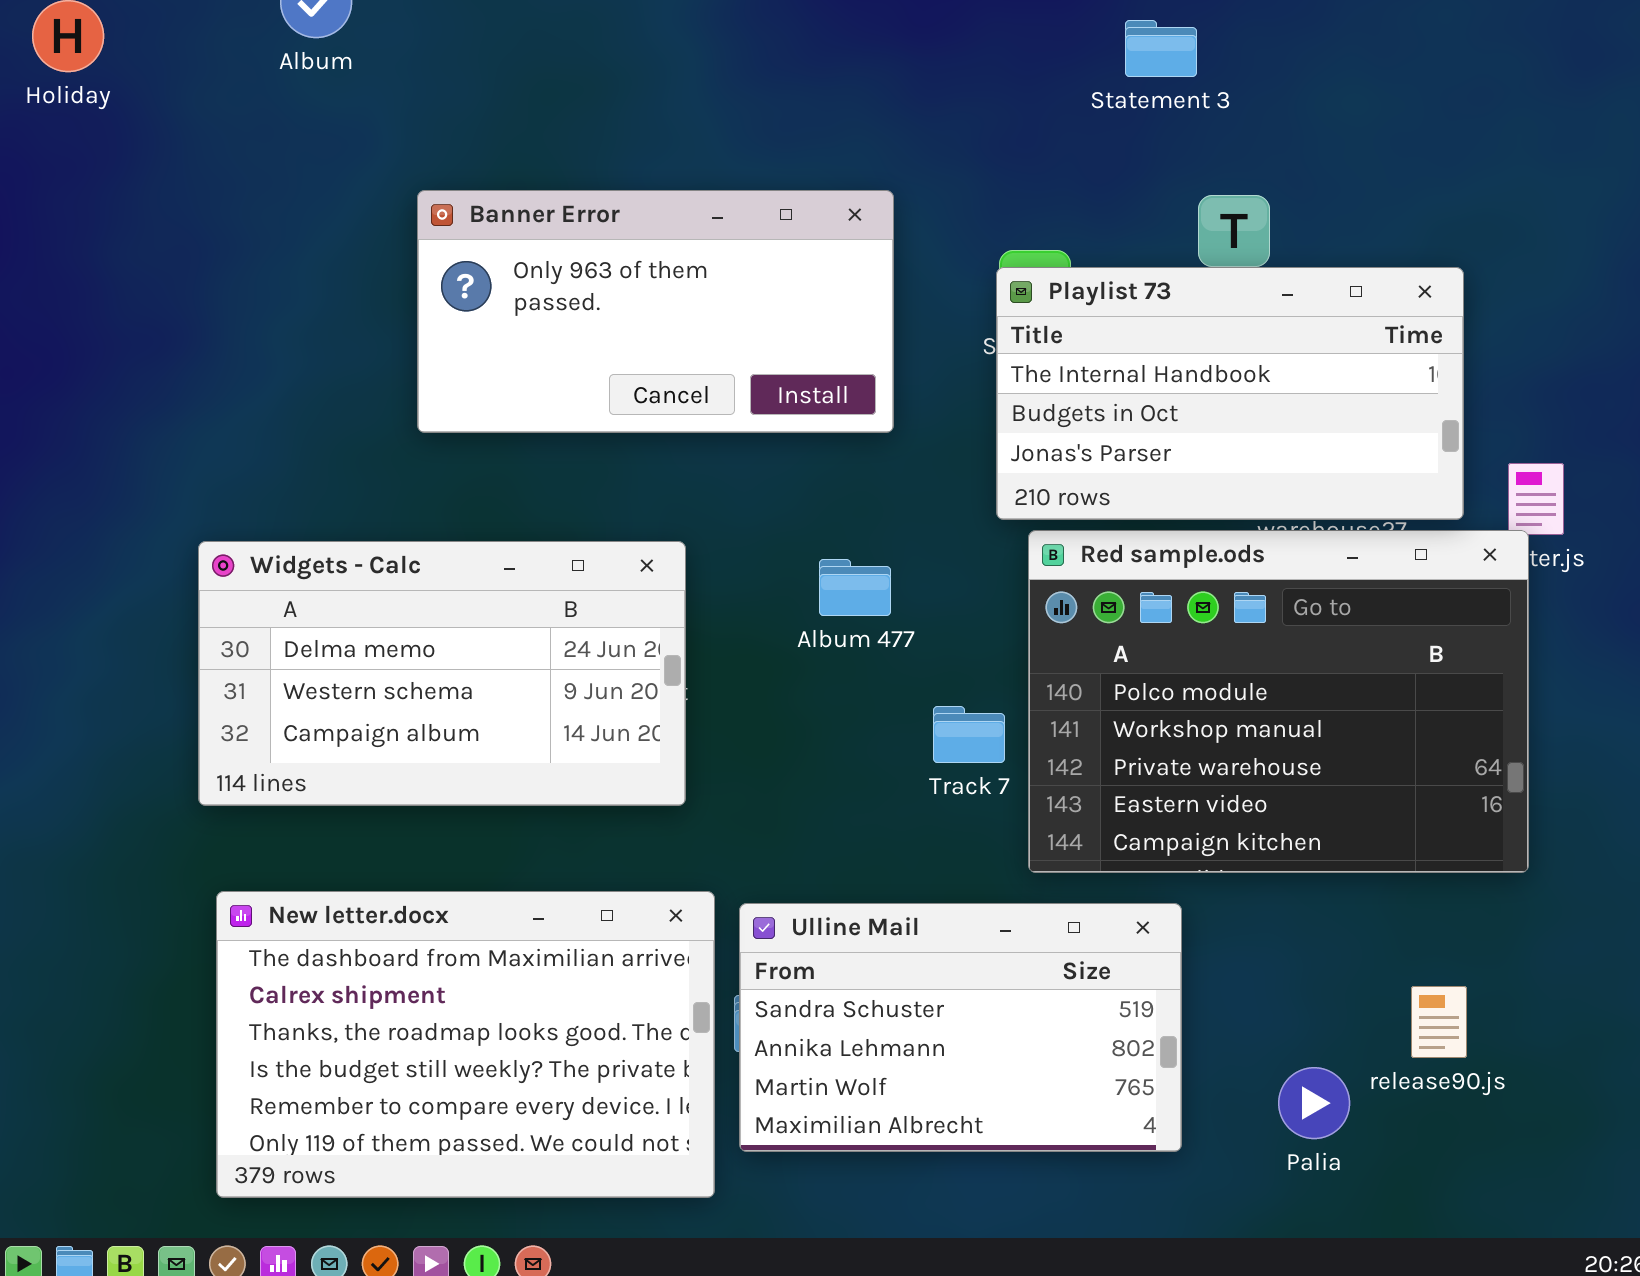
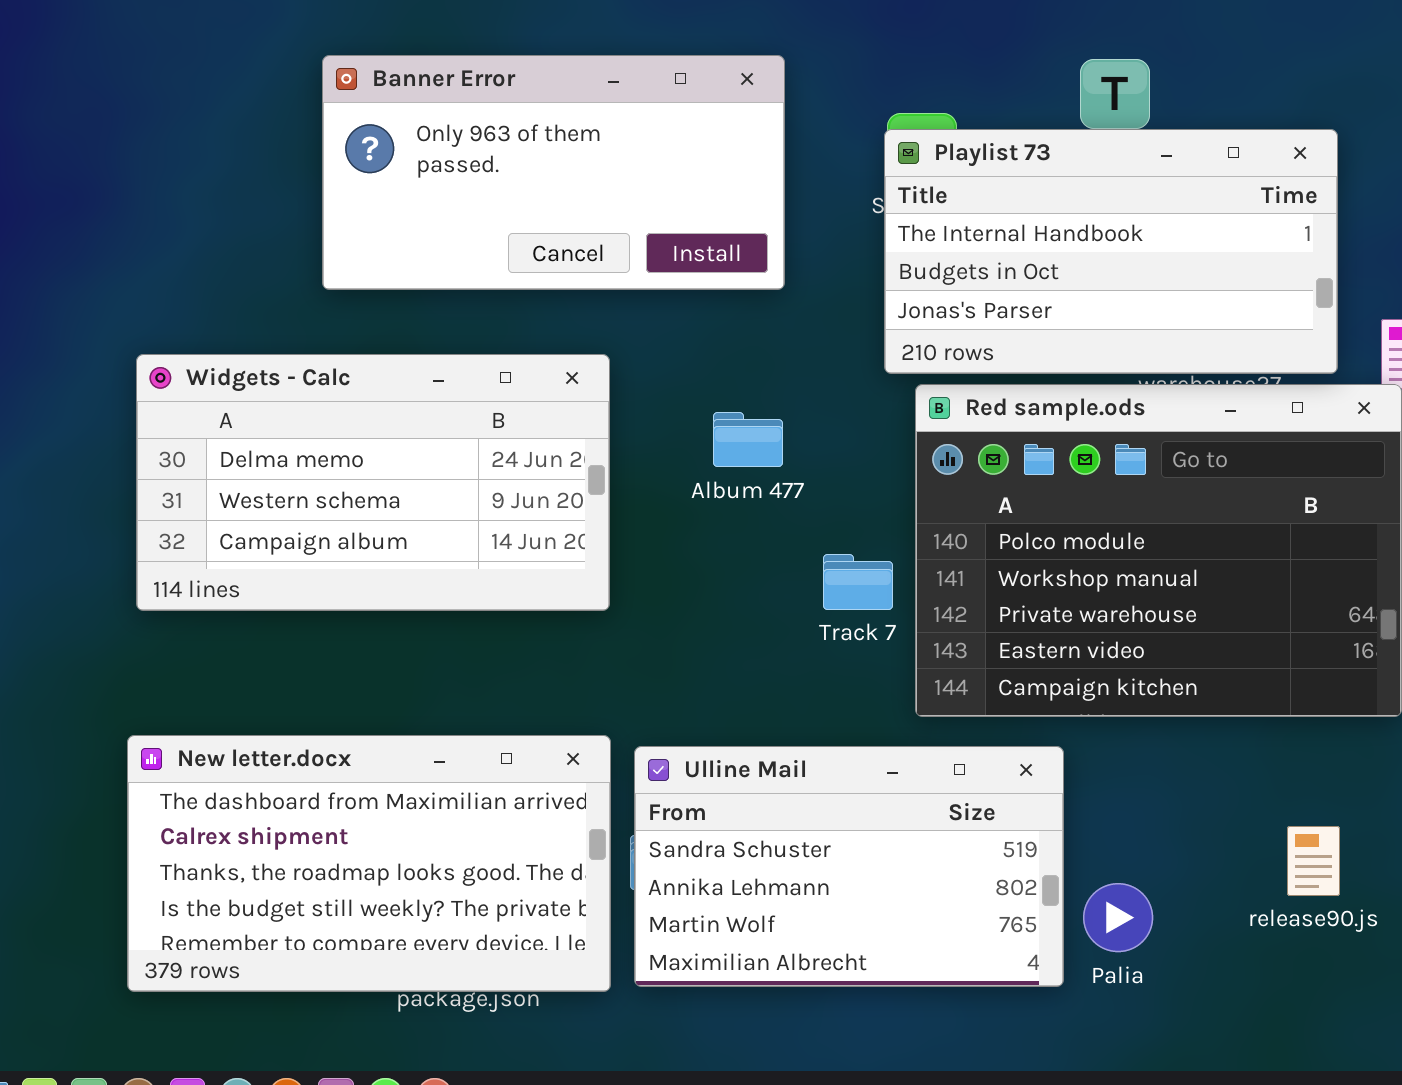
Widgets - Calc: [198,541,686,806] -> [136,354,610,611], moved
New letter.docx: [216,891,715,1198] -> [127,735,611,992], resized
Palia: [1278,1067,1350,1139] -> [1083,883,1153,952], moved

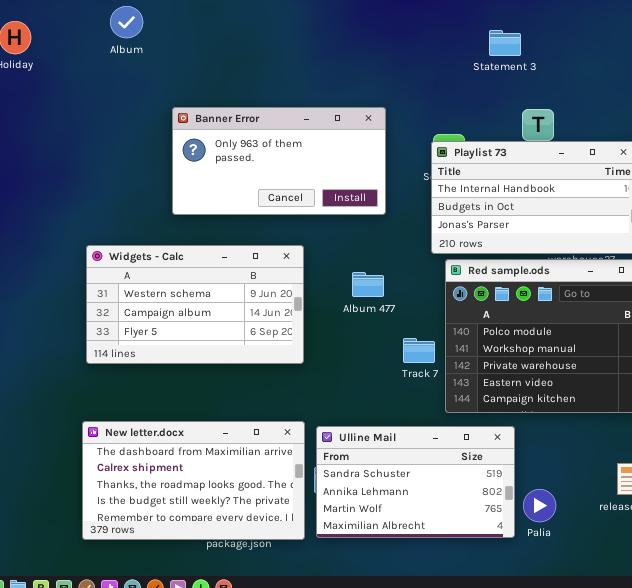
Widgets - Calc: [136,354,610,611] -> [86,245,304,364], scrolled down 1 row

